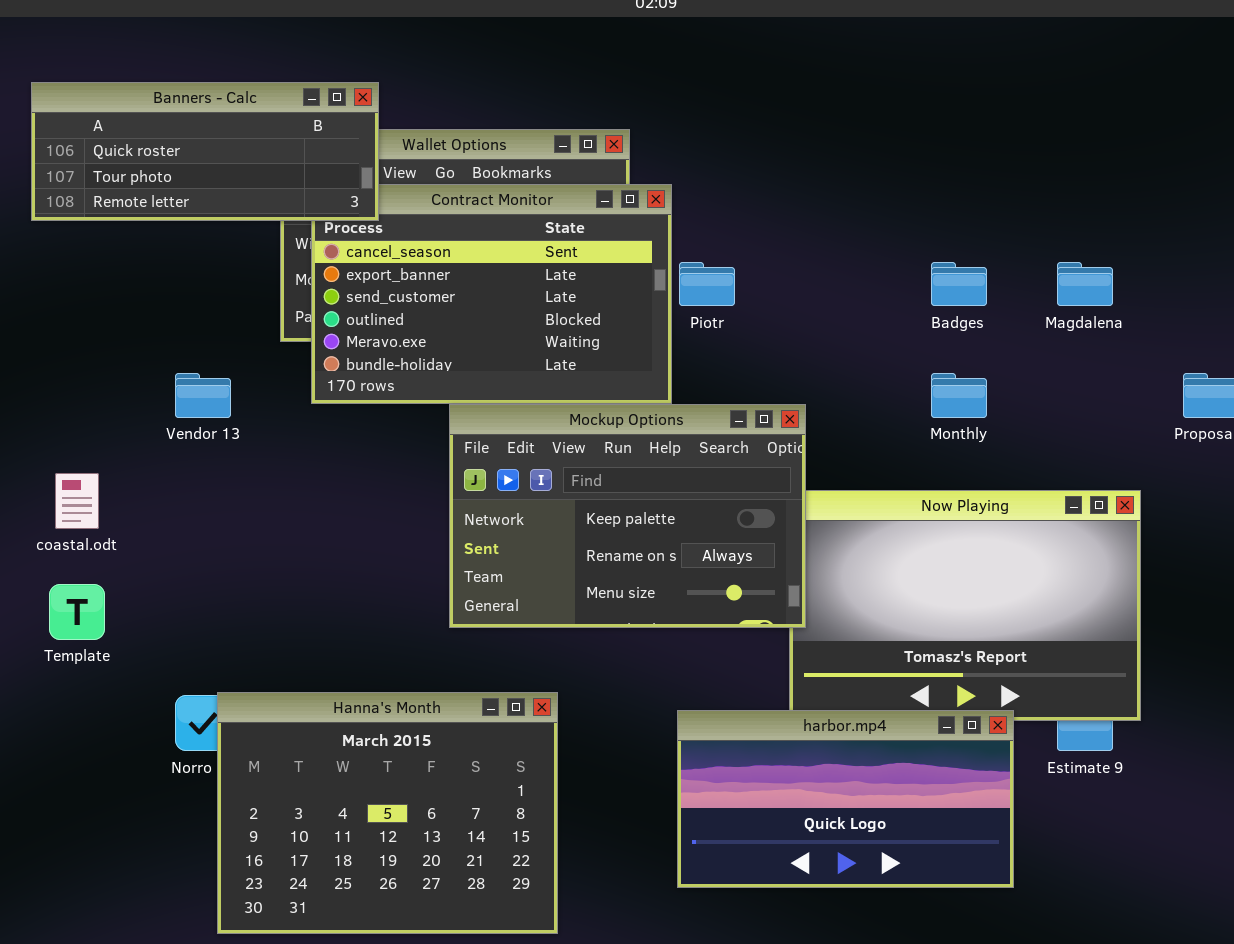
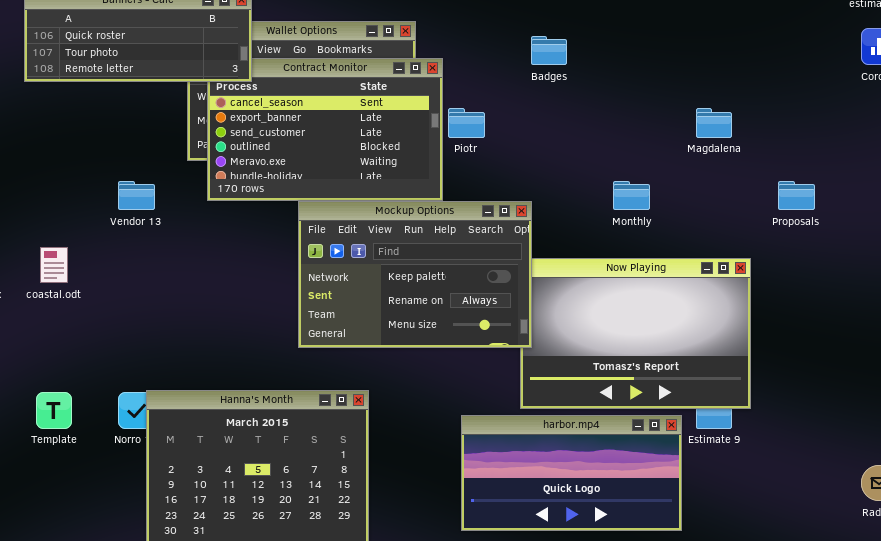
Badges: [931,262,987,306] -> [531,36,567,65], moved
Template: [49,584,105,640] -> [36,392,72,429], moved
harbor.mp4: [677,710,1014,888] -> [461,415,682,531], moved

